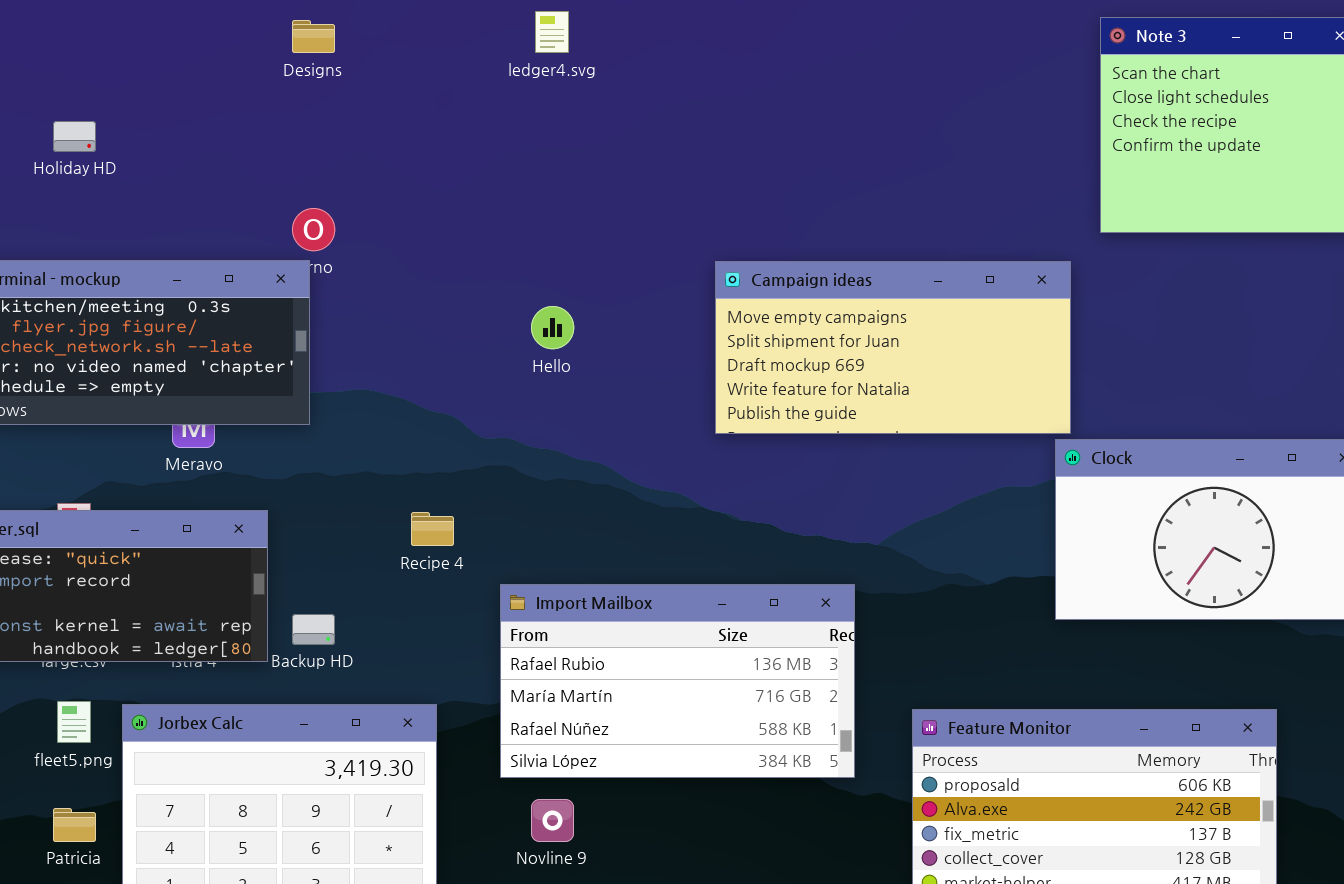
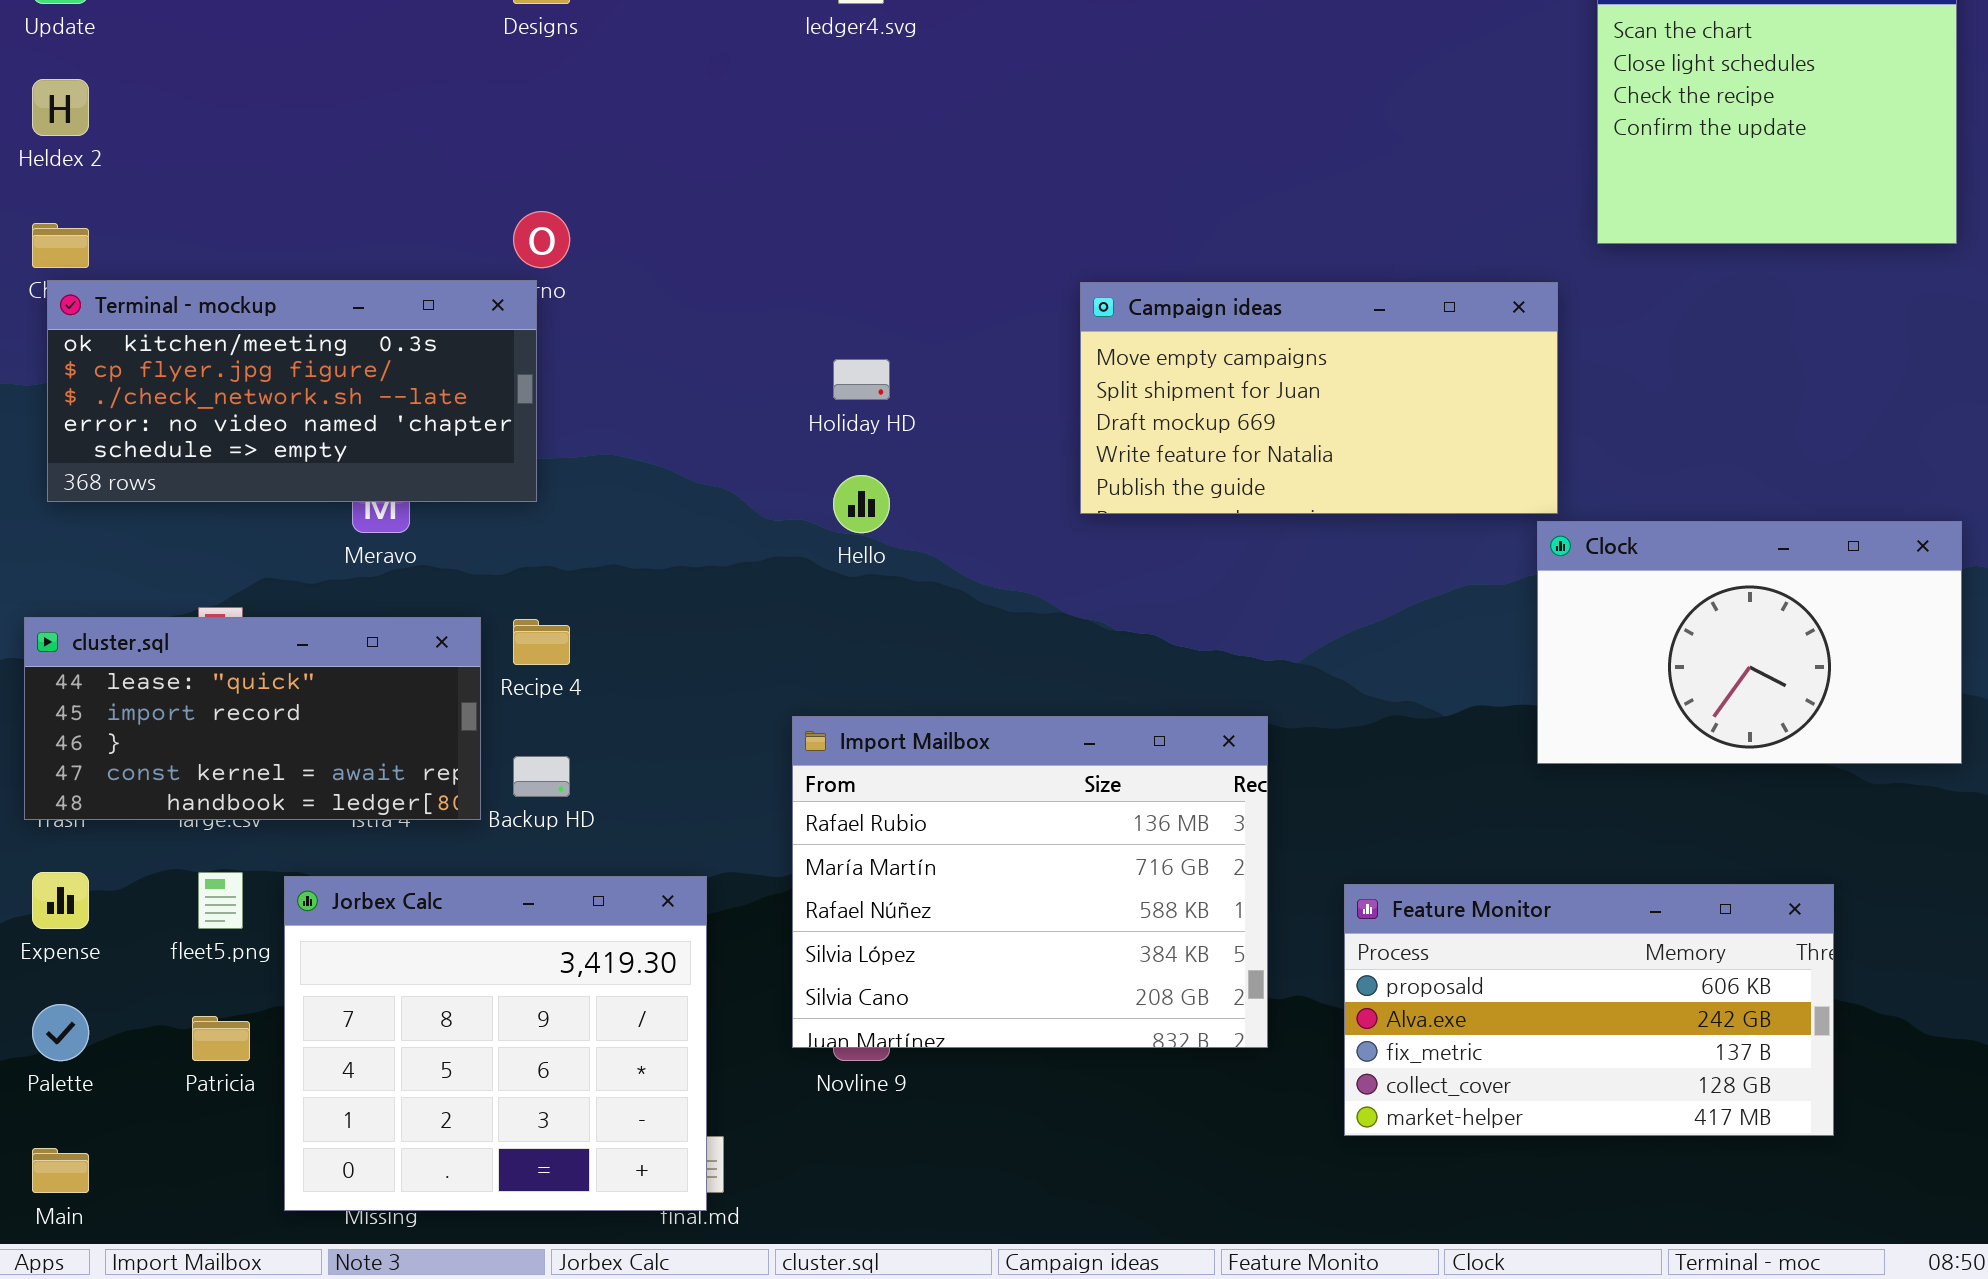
Holiday HD: [53,121,96,152] -> [833,359,890,400], moved
Hello: [531,306,574,349] -> [833,475,890,533], moved
Recipe 4: [411,512,454,546] -> [513,619,570,665], moved
Import Mailbox: [500,584,855,778] -> [792,716,1268,1048], resized

